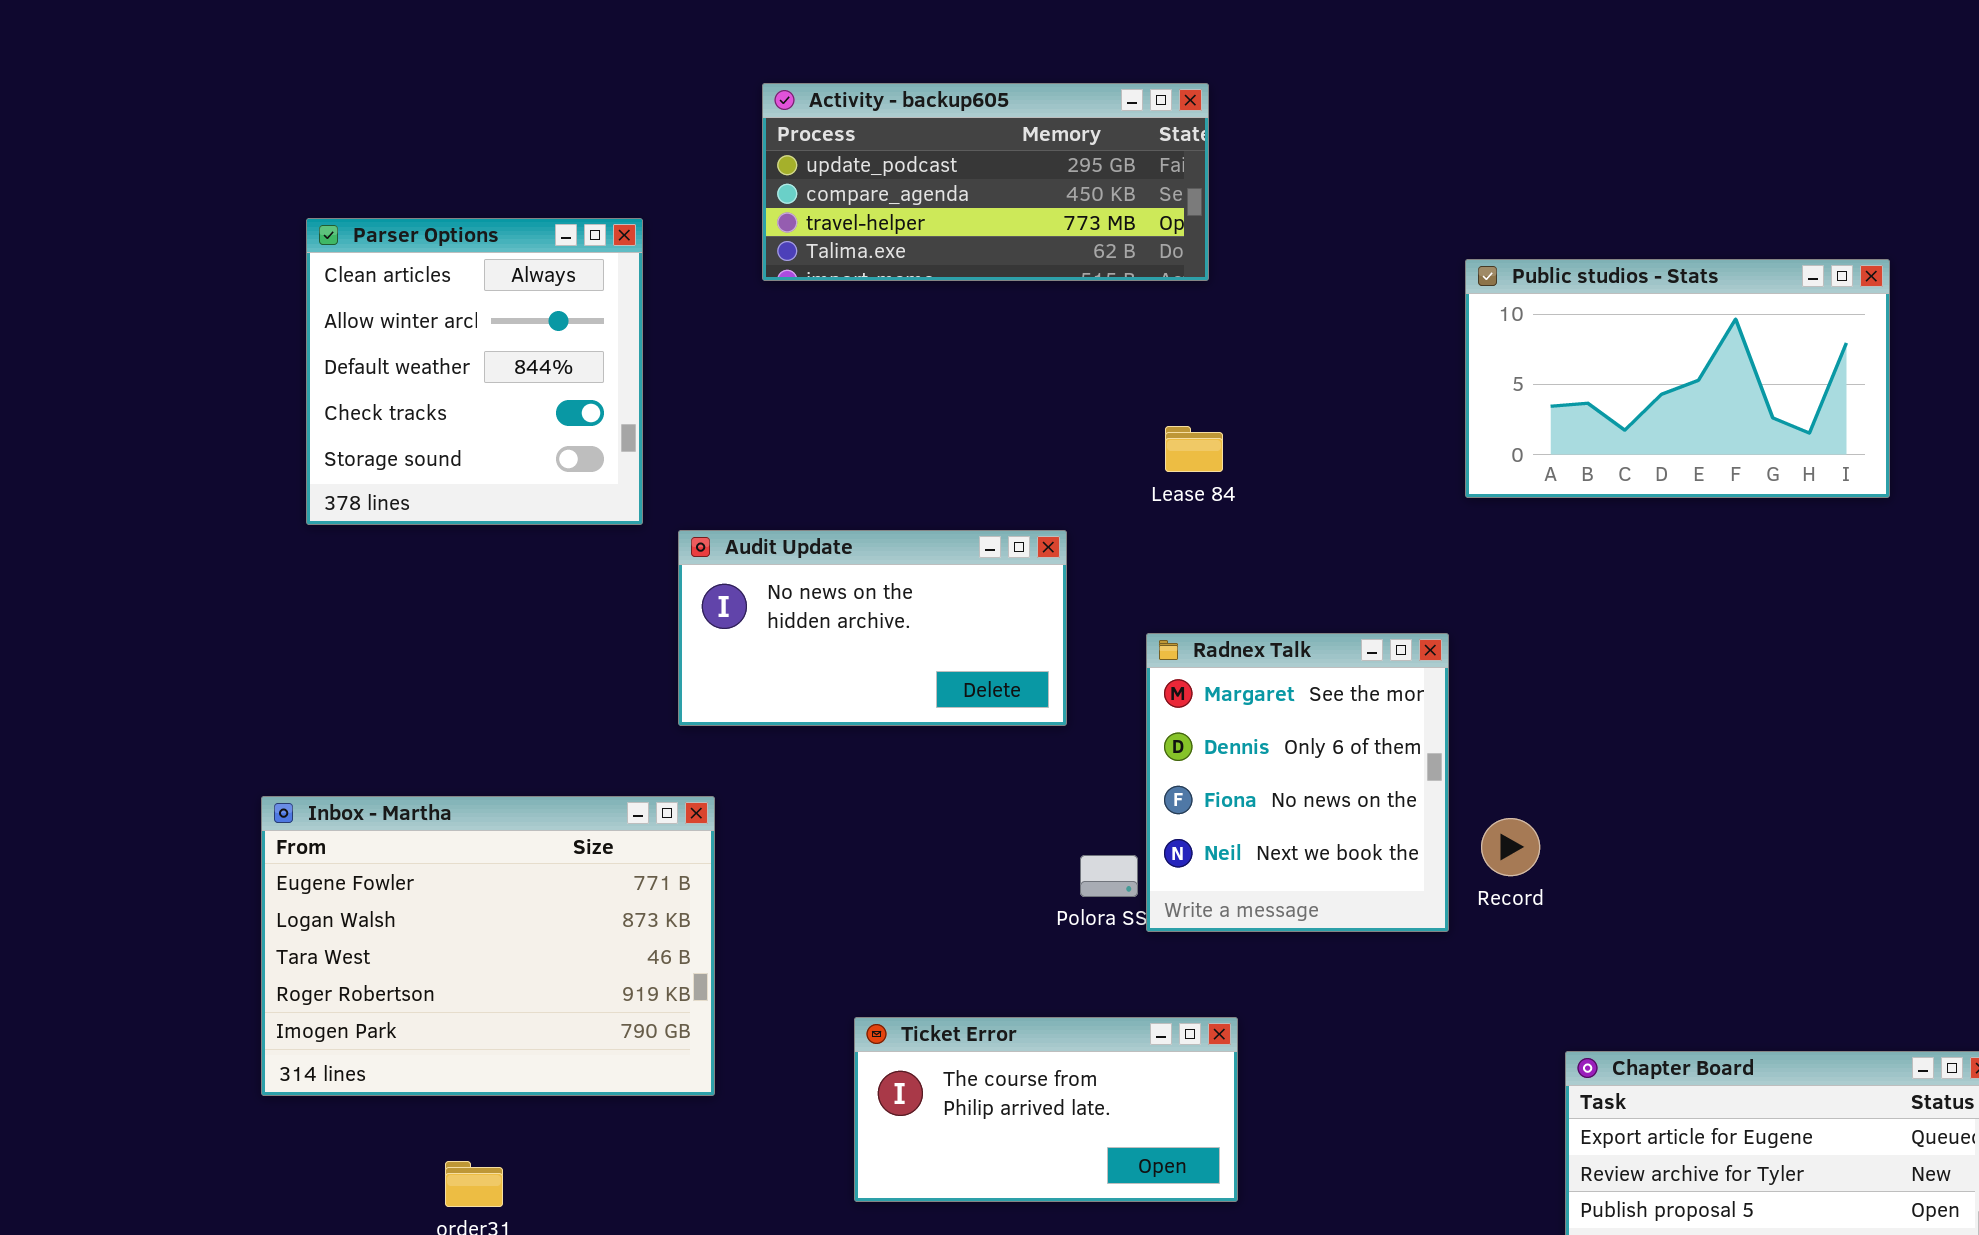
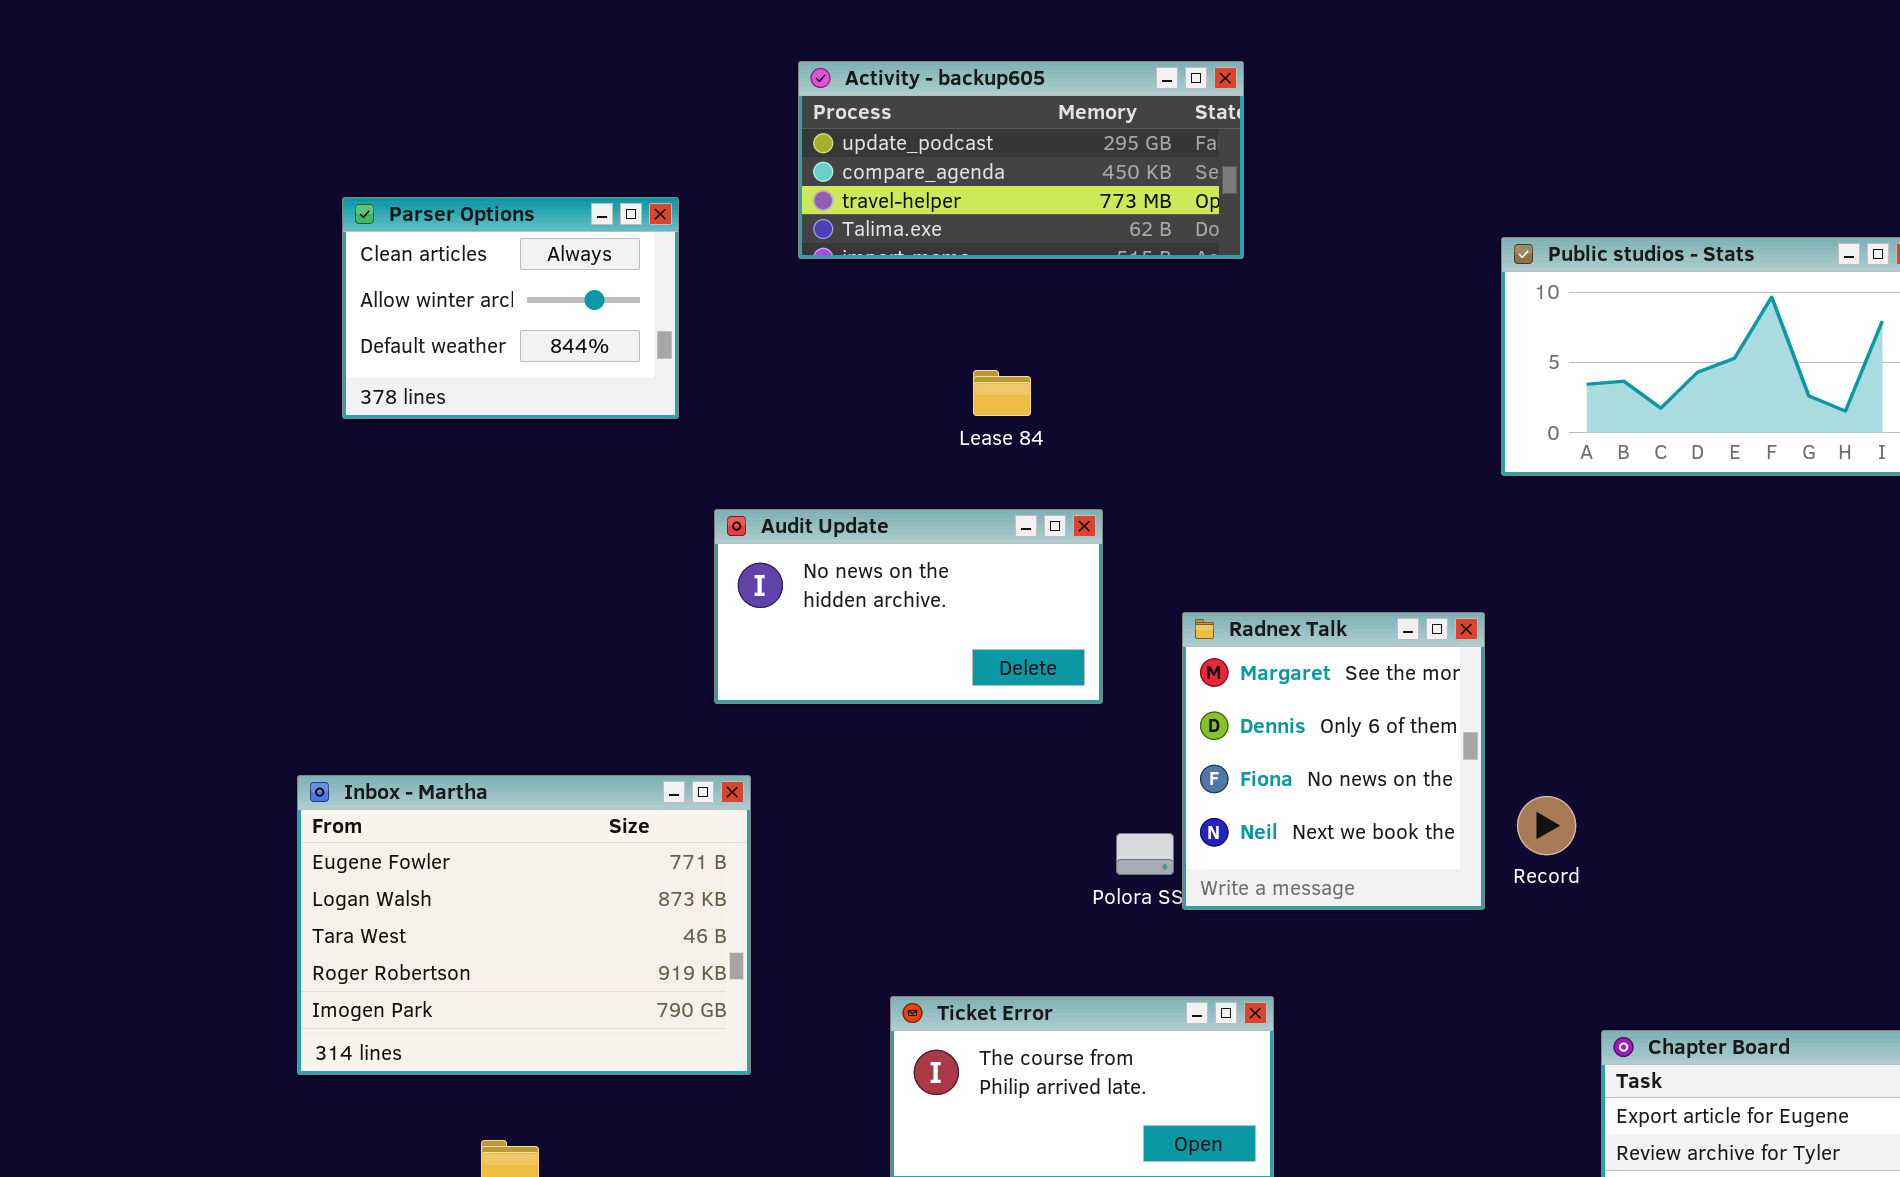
Parser Options: [306,218,643,525] -> [342,197,679,419], resized
Lease 84: [1165,426,1223,472] -> [973,370,1031,416], moved

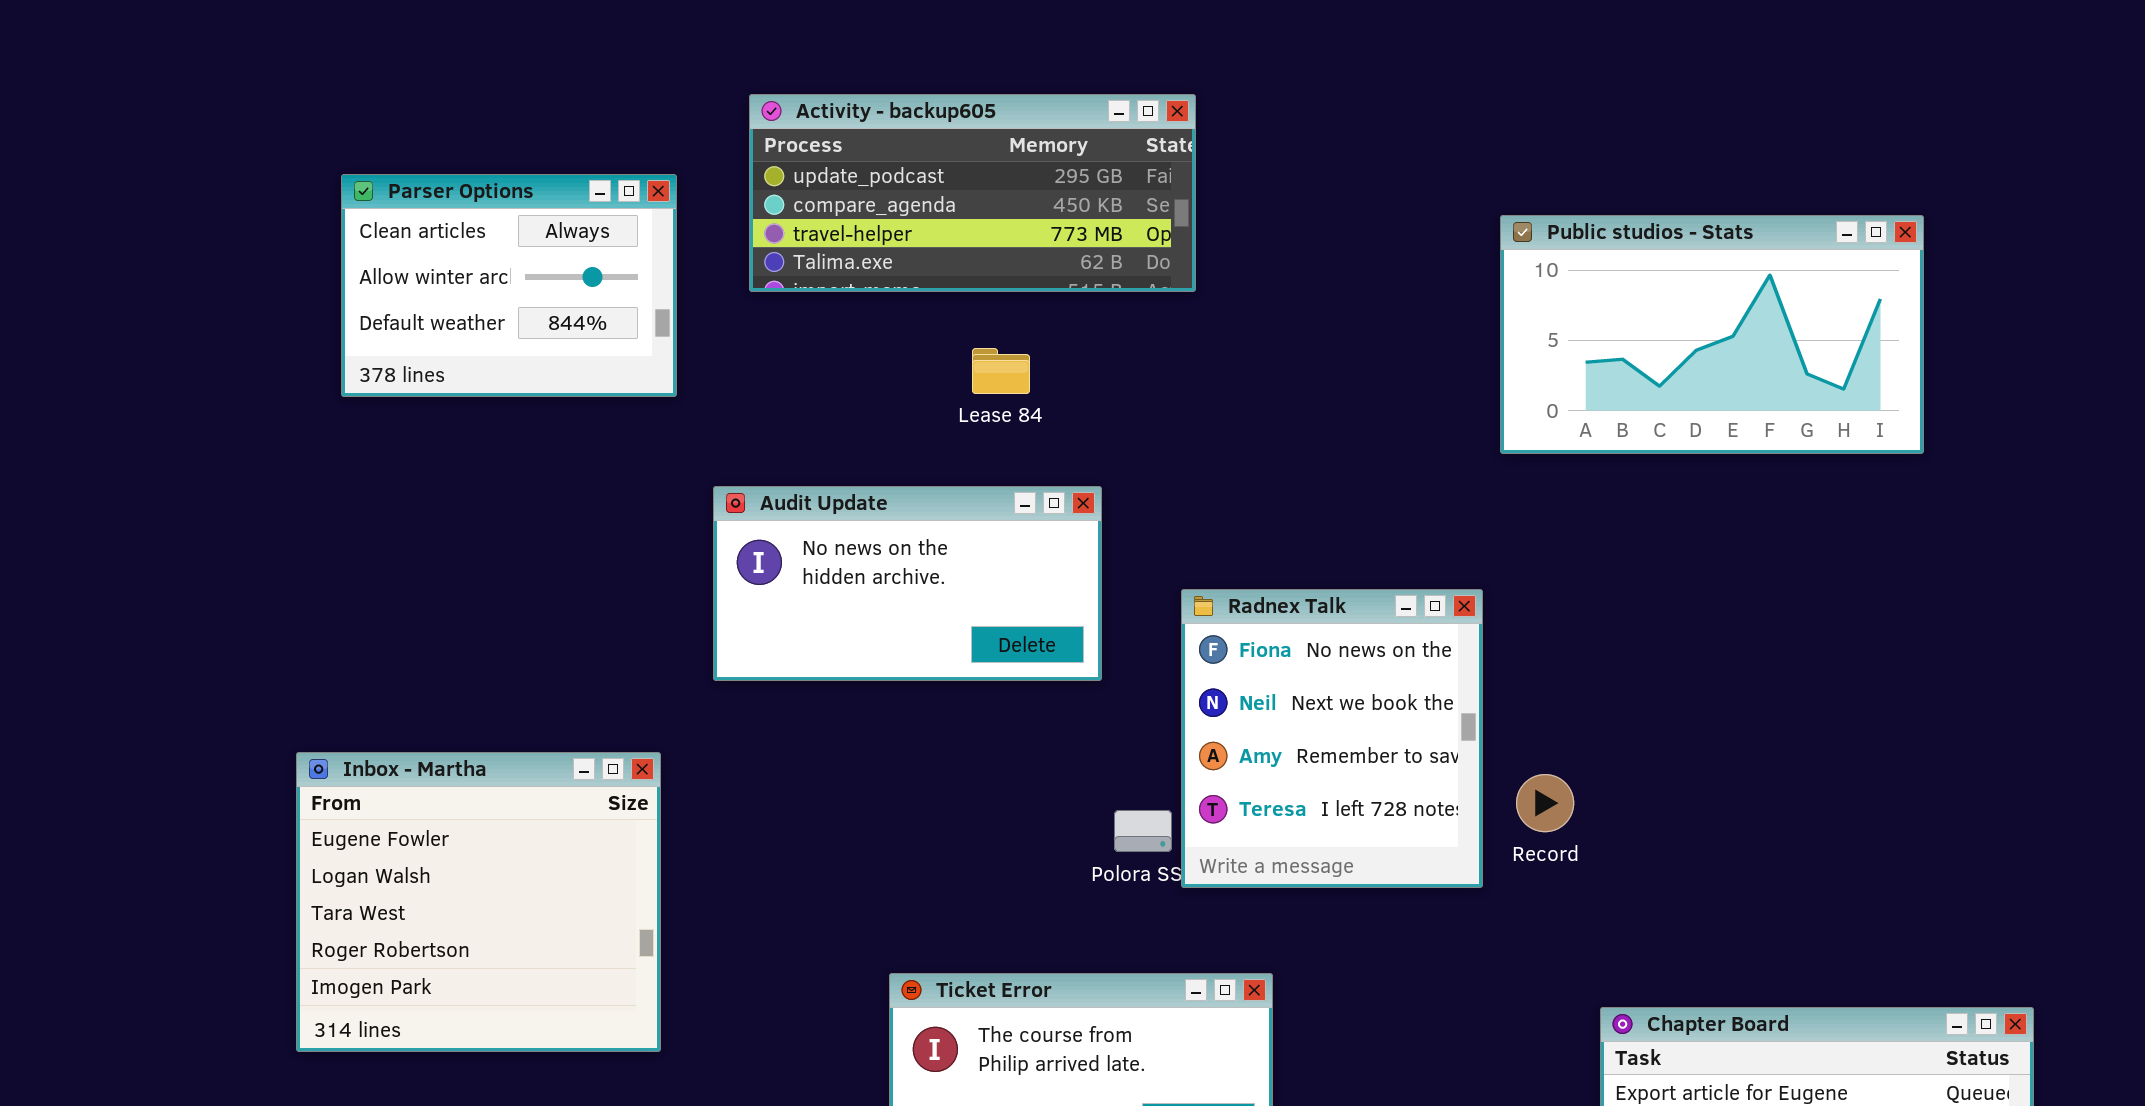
Activity - backup605: [798,61,1244,259] -> [749,94,1196,292], moved
Radnex Talk: [1182,612,1485,910] -> [1181,589,1483,888], scrolled down 2 rows
Inbox - Martha: [297,775,751,1075] -> [296,752,661,1052], resized

